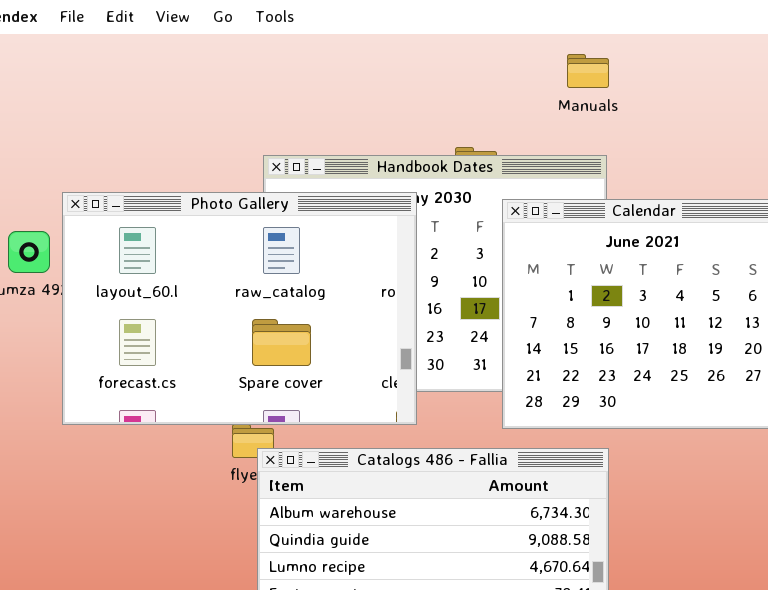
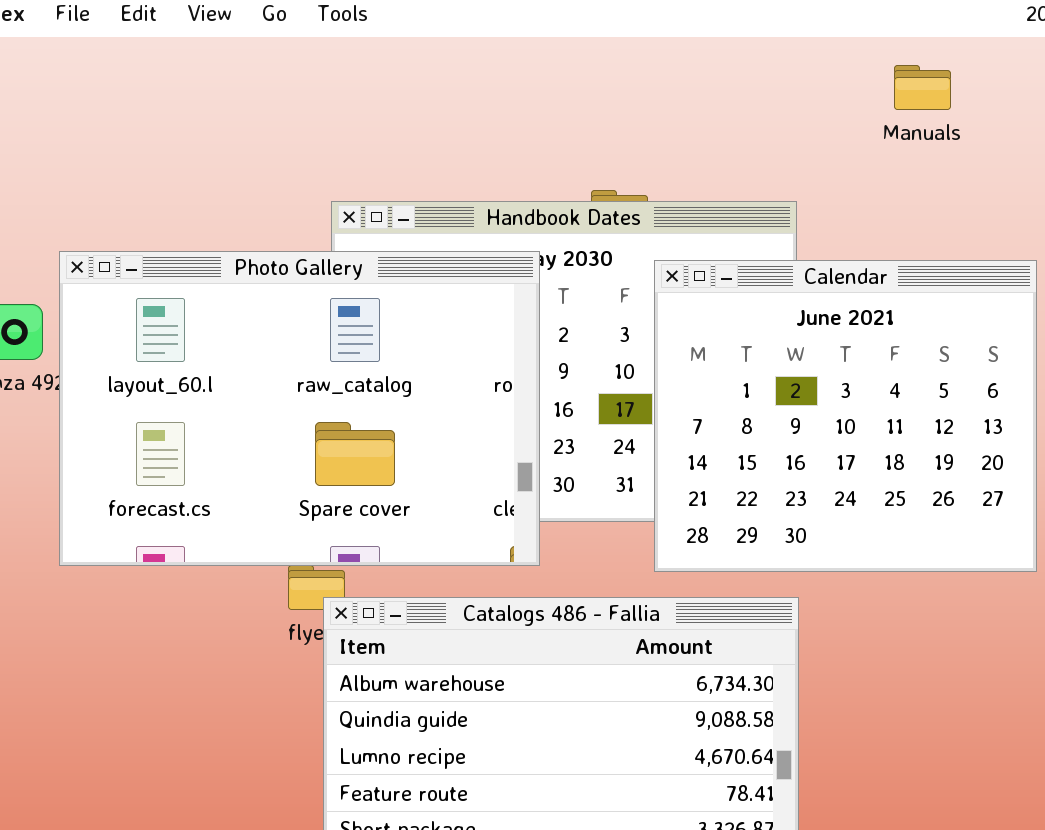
Manuals: [567,54,609,88] -> [894,65,951,110], moved

